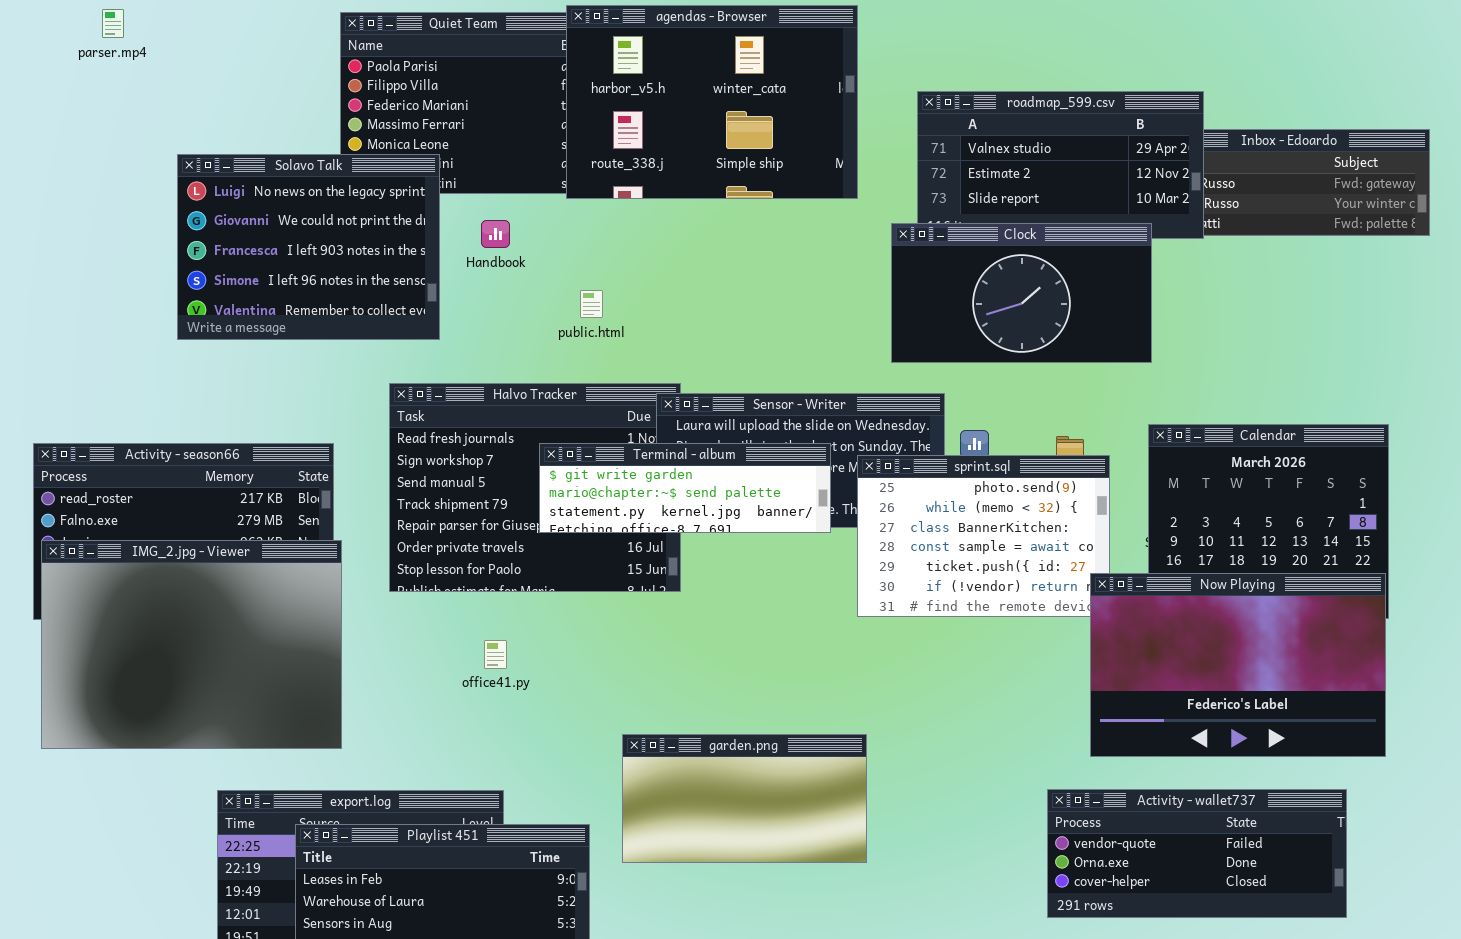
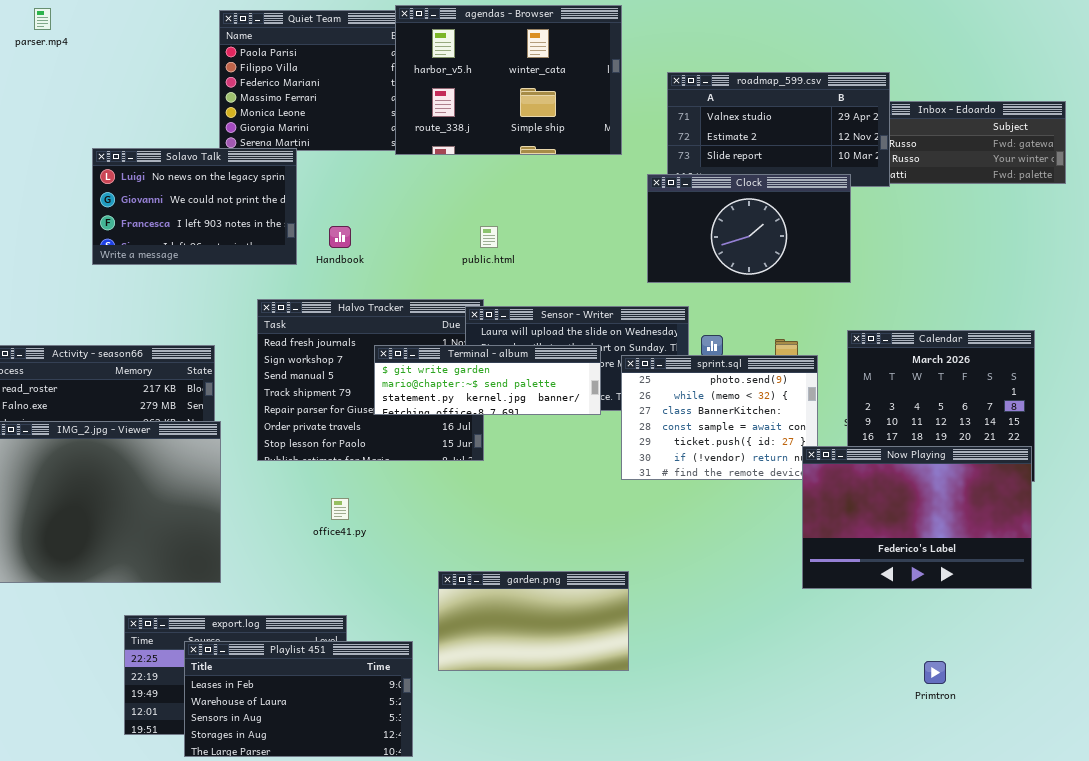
Solavo Talk: [177,154,440,340] -> [92,148,297,265], resized
Handbook: [481,220,510,248] -> [329,226,351,248], moved
public.html: [580,290,603,318] -> [480,226,498,248], moved
Activity - wallet737: [1047,789,1347,918] -> none, closed

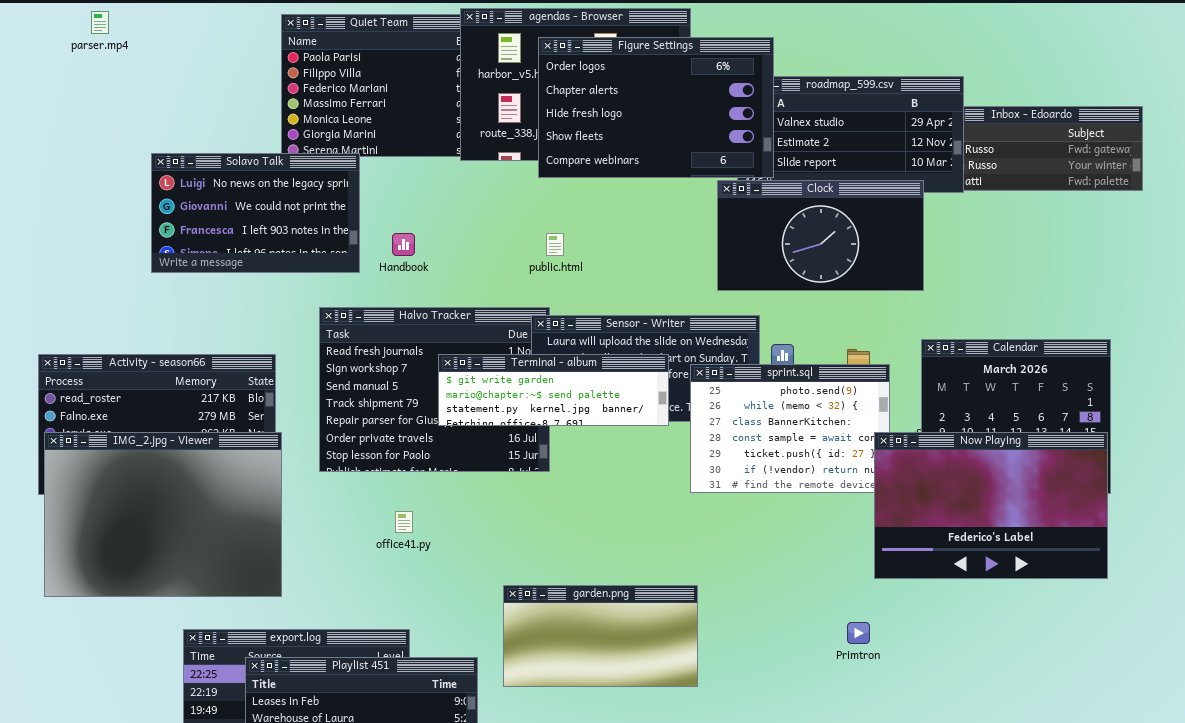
Figure Settings: none -> [538,37,774,178], opened
Now Playing: [802,446,1032,589] -> [874,432,1108,579], moved
Primtron: [924,661,946,684] -> [847,622,870,644], moved

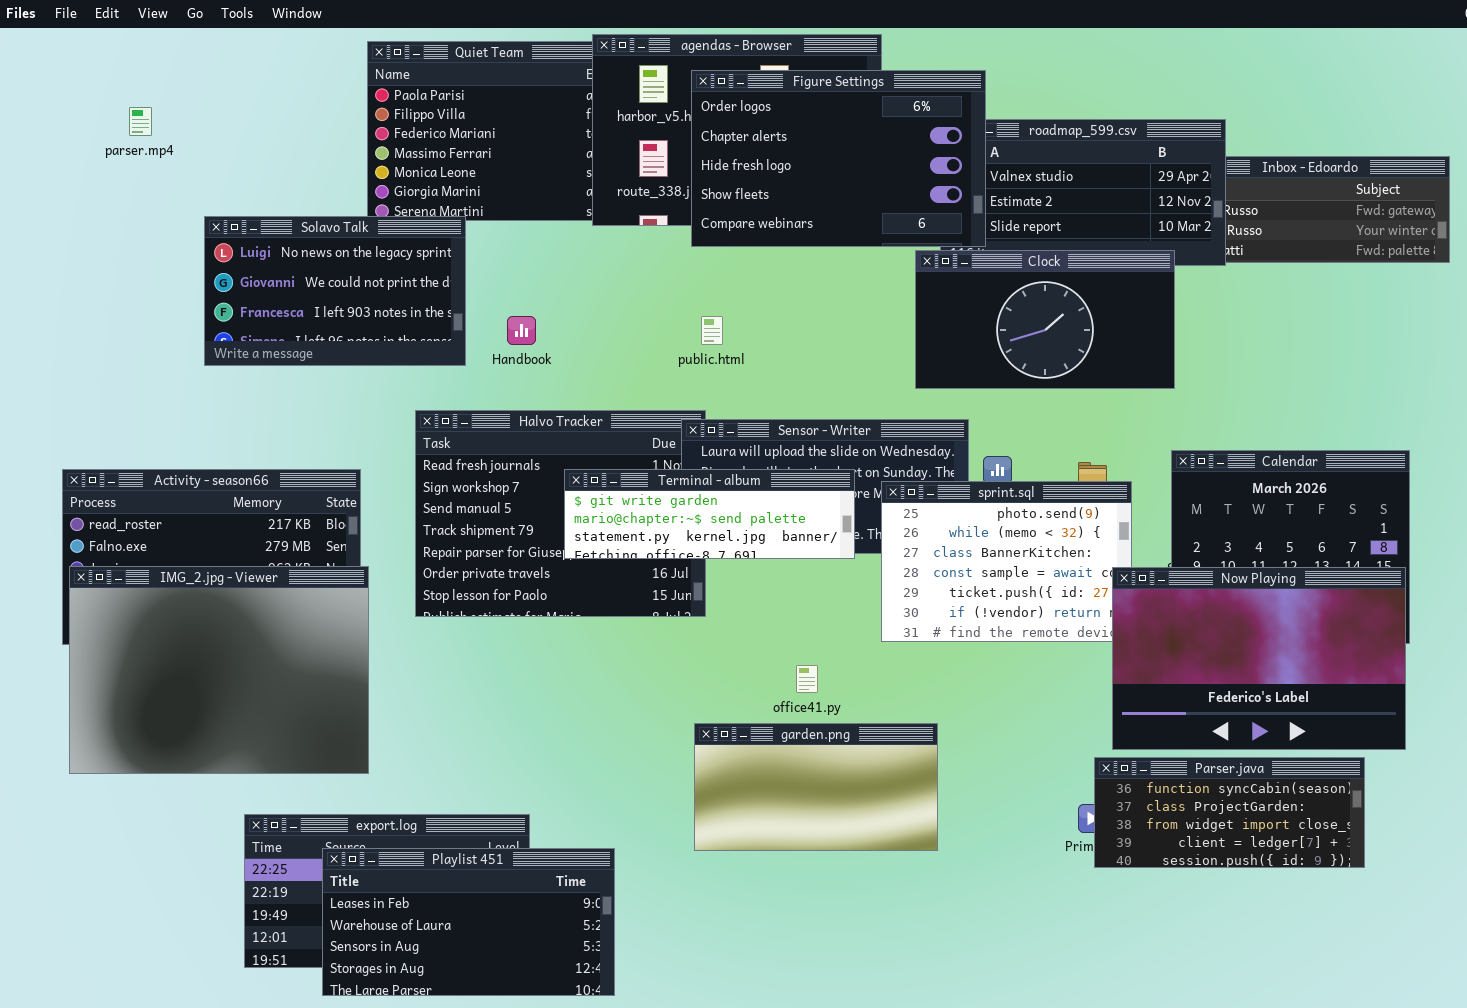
parser.mp4: [91,11,109,34] -> [129,107,152,136], moved
office41.py: [395,511,413,533] -> [796,665,818,693], moved
Parser.java: none -> [1094,757,1365,868], opened
garden.png: [503,585,698,687] -> [694,723,938,851], moved

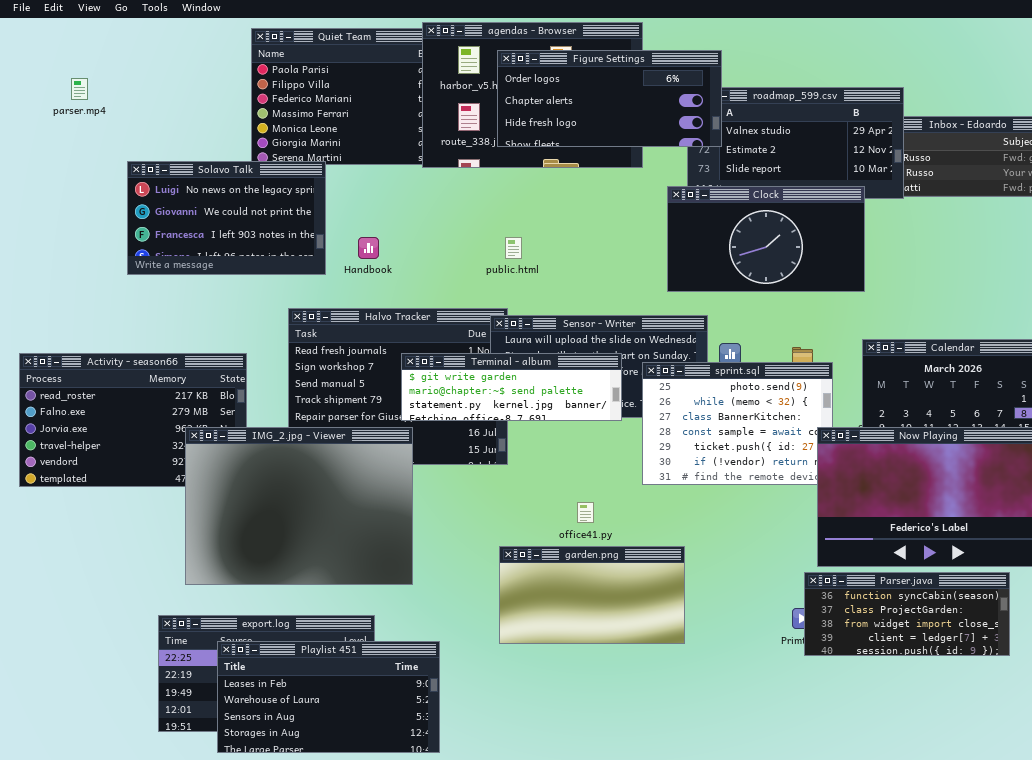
Figure Settings: [691,70,986,247] -> [497,50,722,147], resized
IMG_2.jpg - Viewer: [69,566,369,774] -> [185,427,413,585], moved

